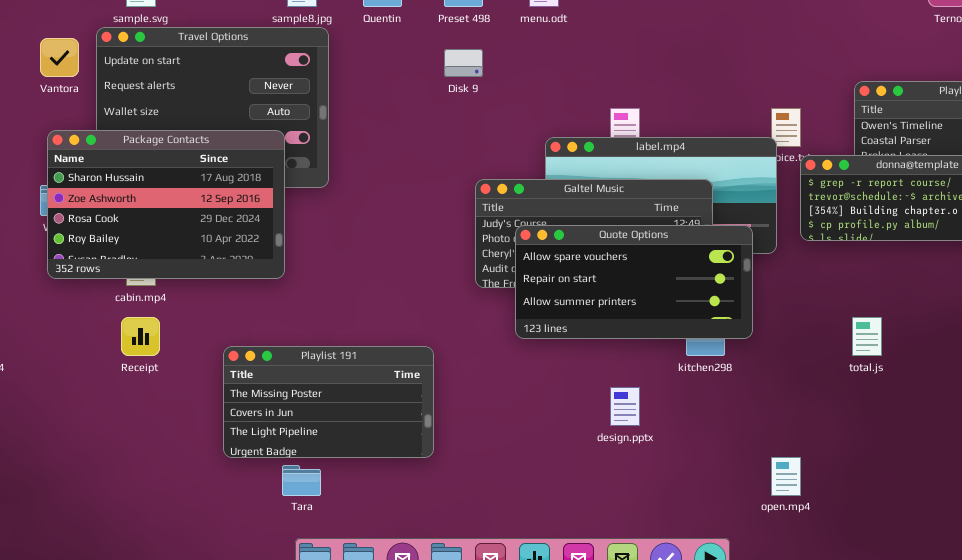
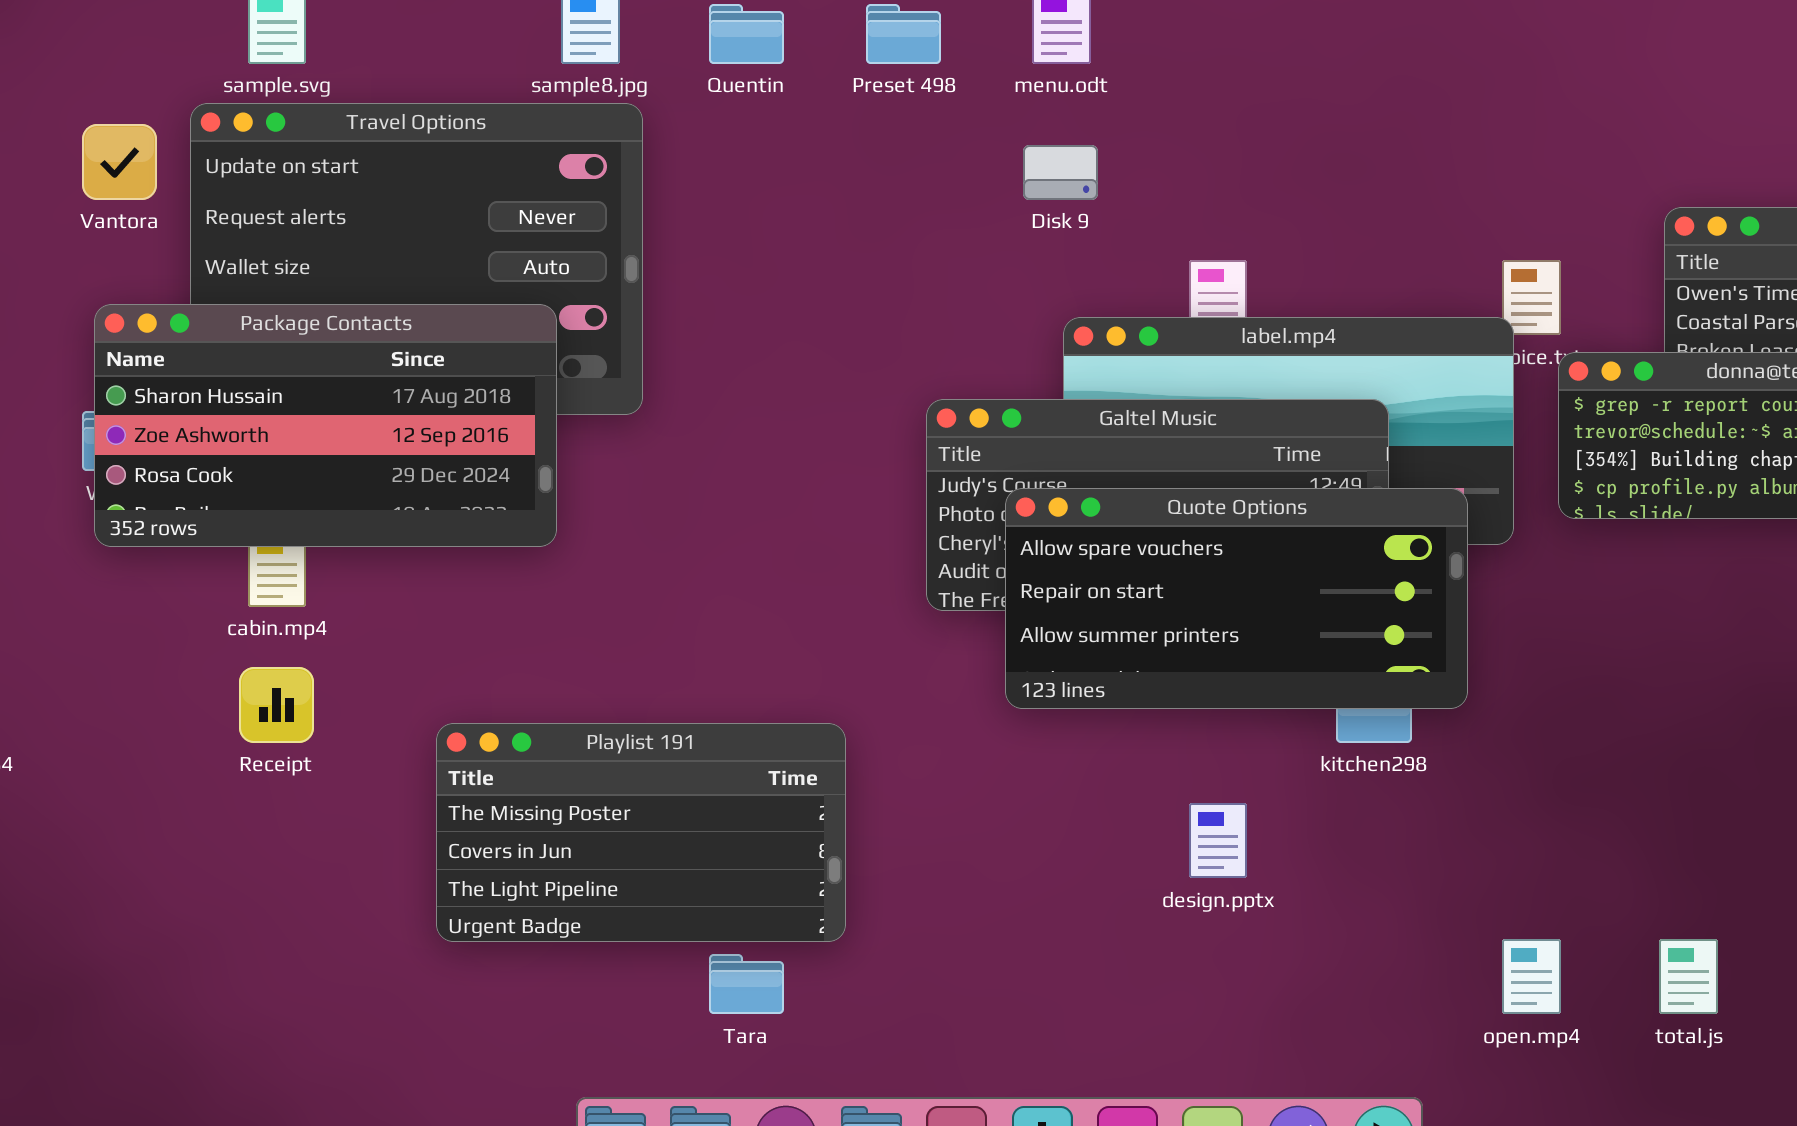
Disk 9: [444,49,483,77] -> [1023,145,1098,200], moved
Package Contacts: [47,130,285,279] -> [94,304,557,547], resized
total.js: [852,317,882,356] -> [1659,939,1718,1014], moved
Tara: [282,465,321,496] -> [709,954,784,1014], moved

